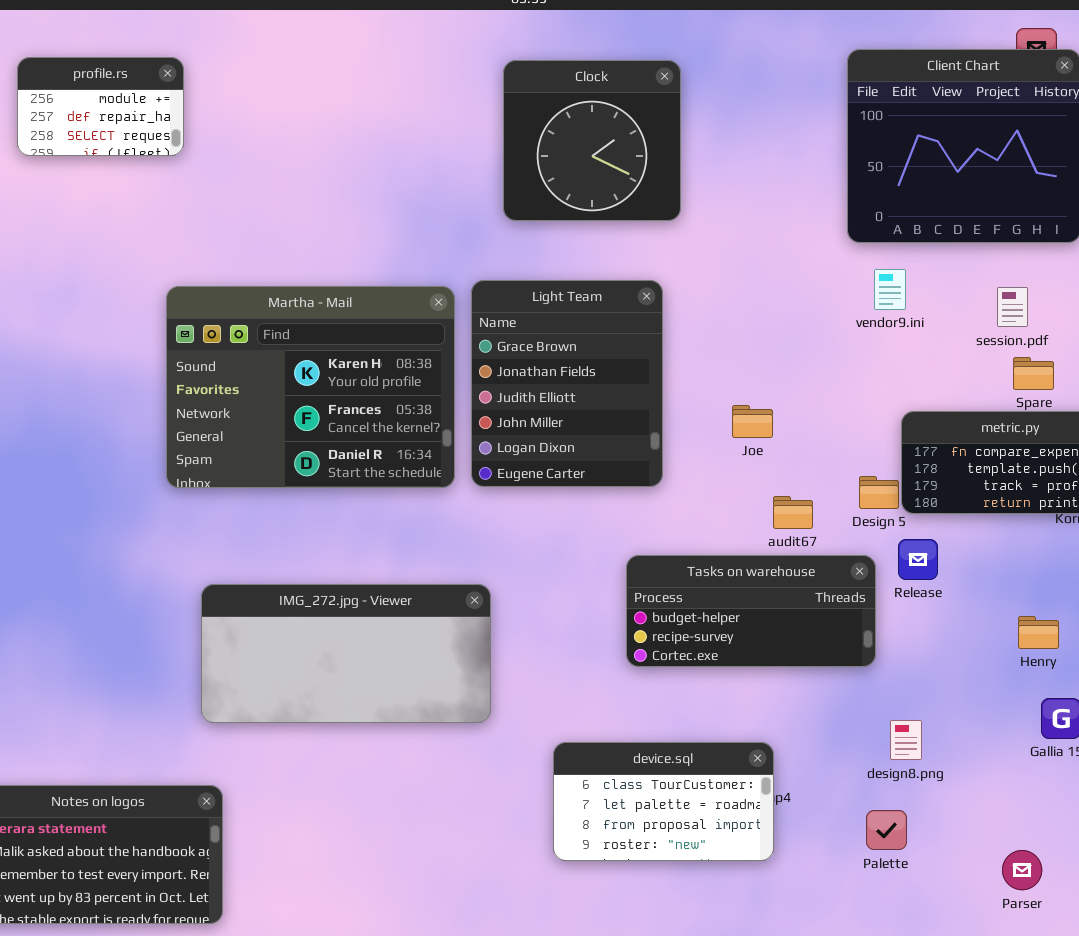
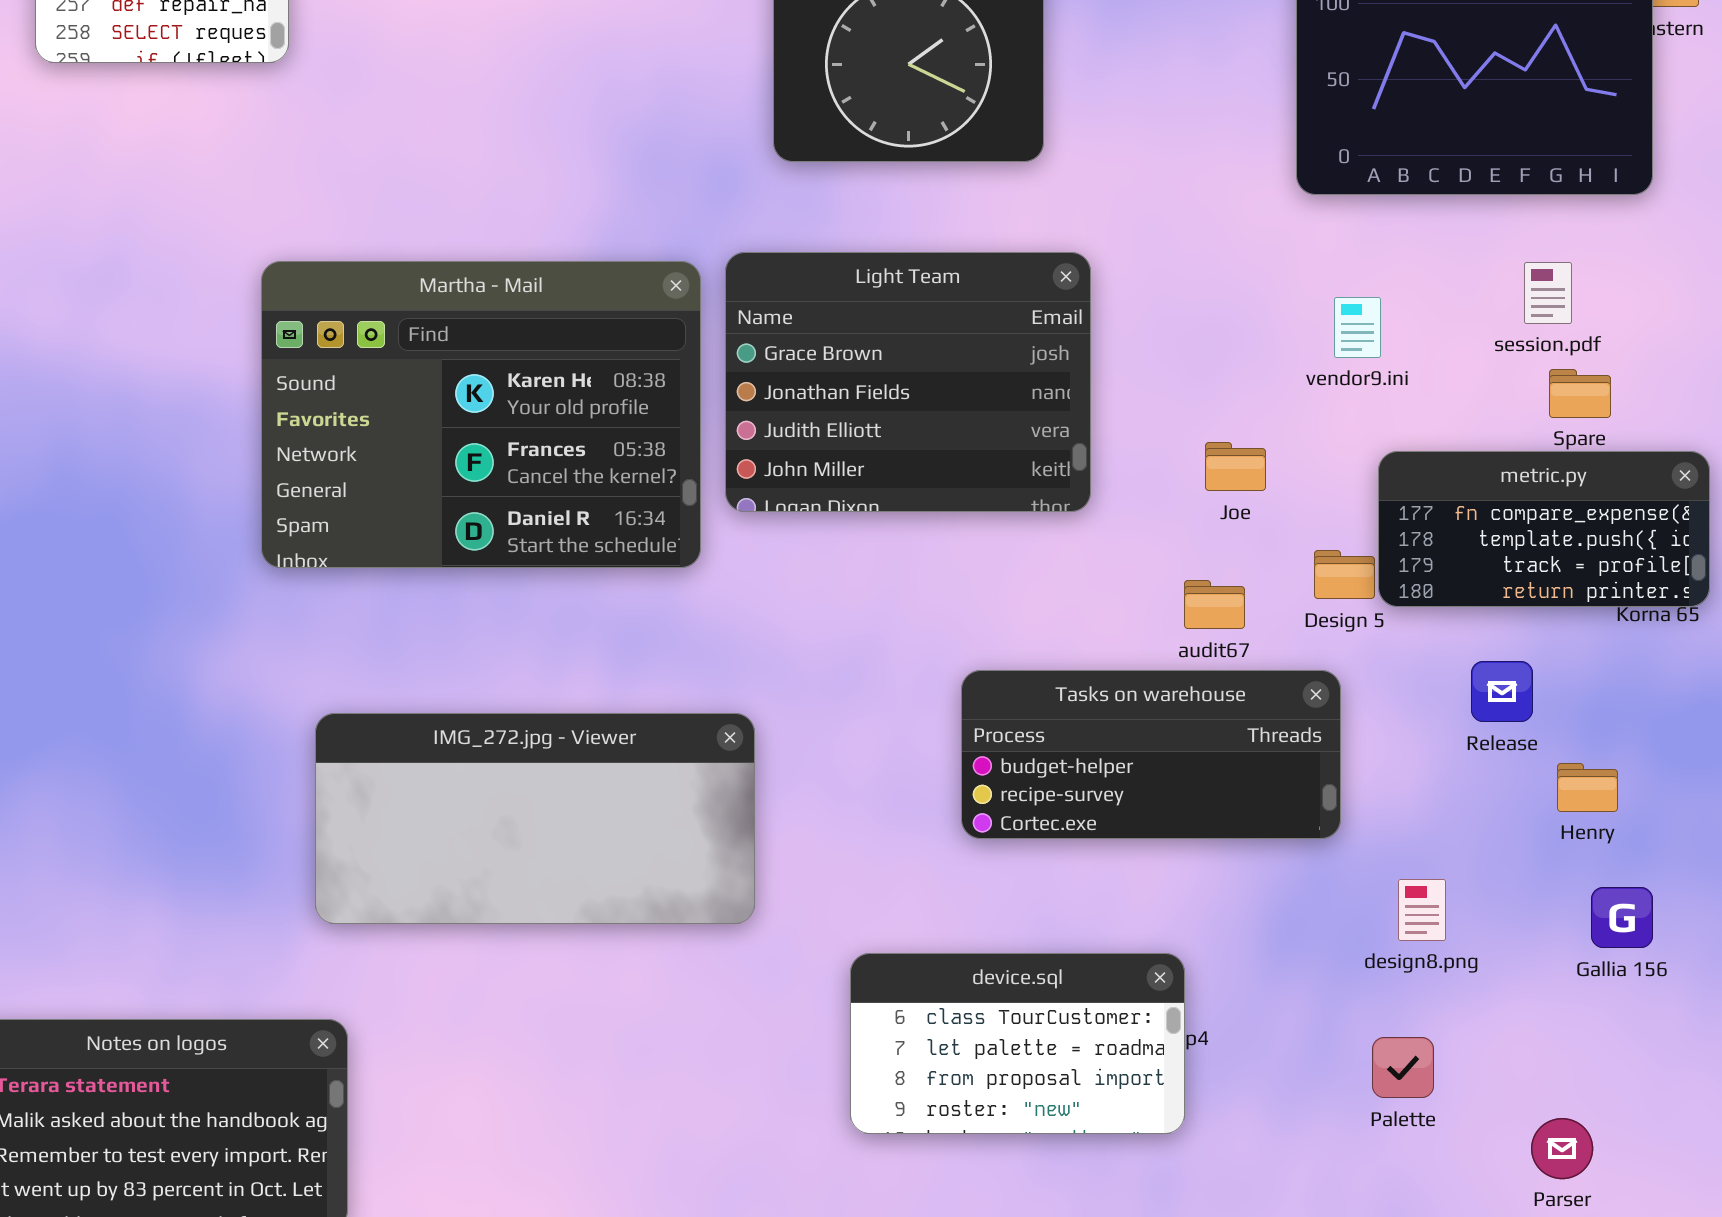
vendor9.ini: [874,269,906,310] -> [1334,297,1381,358], moved
Light Team: [471,280,663,487] -> [725,252,1091,512], resized
Joe: [732,405,773,438] -> [1205,442,1266,491], moved
Release: [898,539,938,580] -> [1471,661,1533,722], moved
design8.png: [890,720,922,760] -> [1398,879,1446,941], moved
Palette: [866,810,907,850] -> [1372,1037,1434,1098], moved

